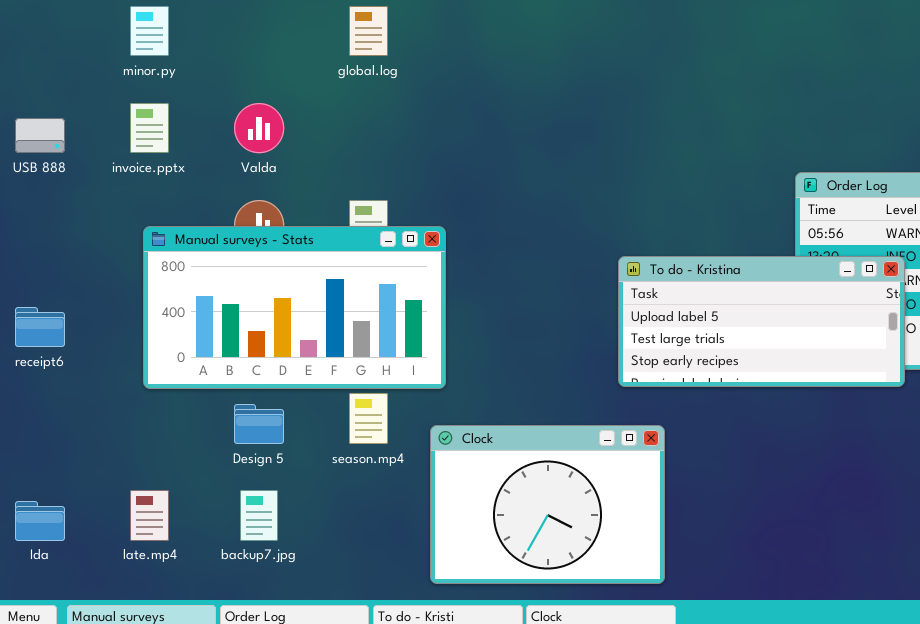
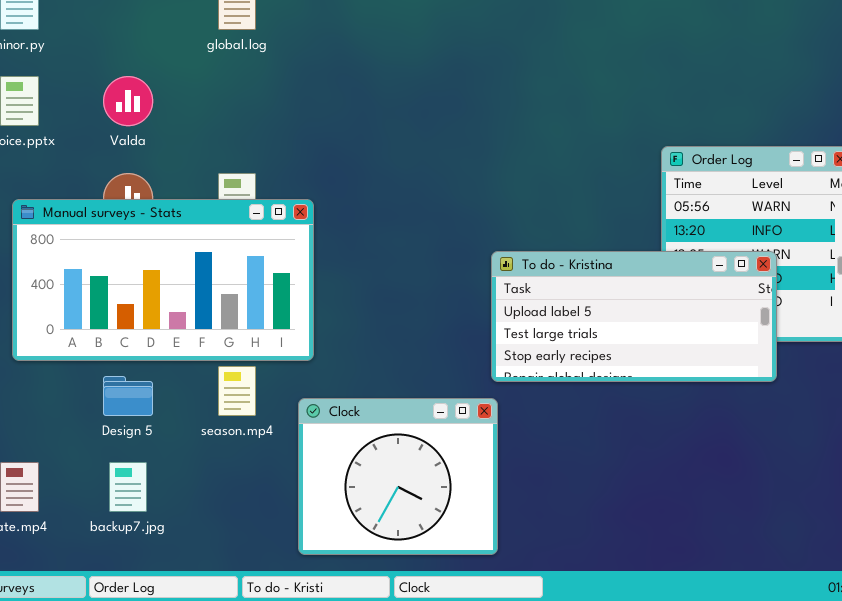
To do - Kristina: [618,256,905,387] -> [491,251,777,382], moved
Clock: [430,425,665,584] -> [298,398,498,555], resized

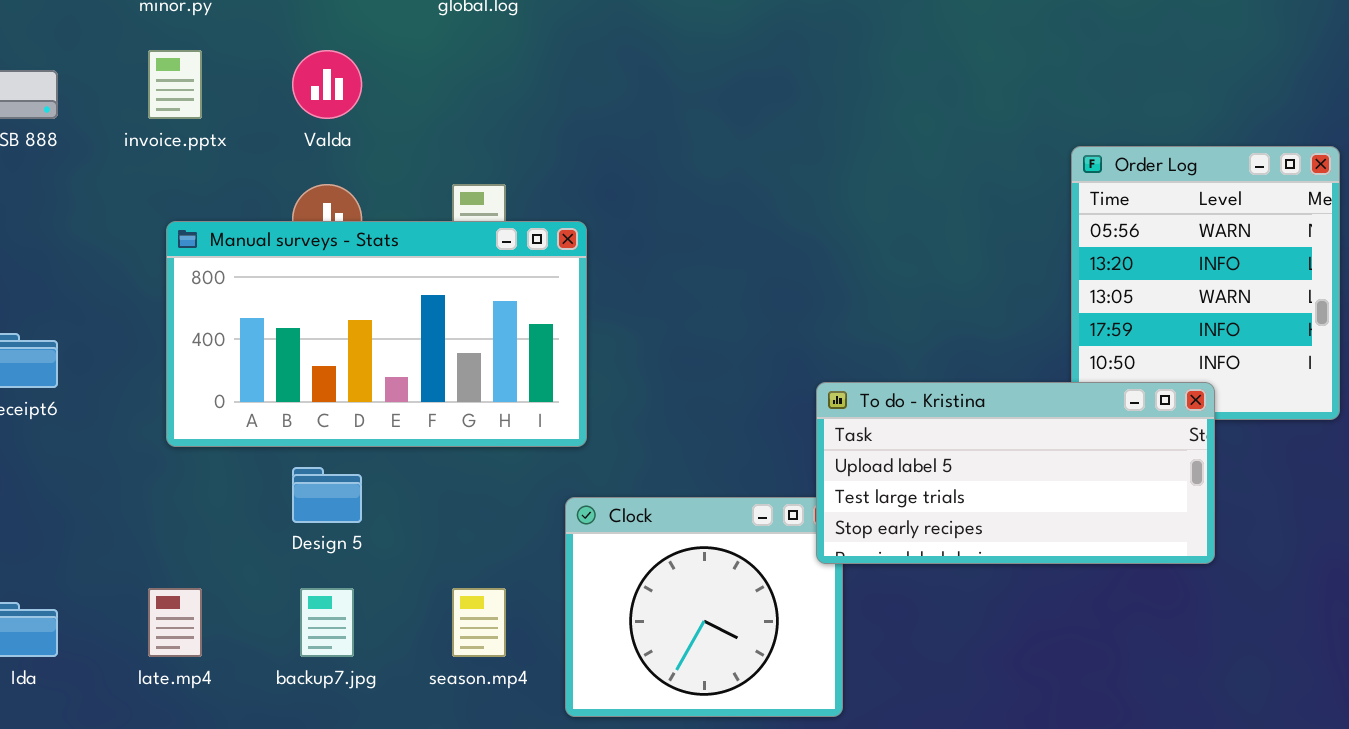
To do - Kristina: [491,251,777,382] -> [816,382,1215,564], moved
season.mp4: [218,366,256,416] -> [452,588,506,657], moved

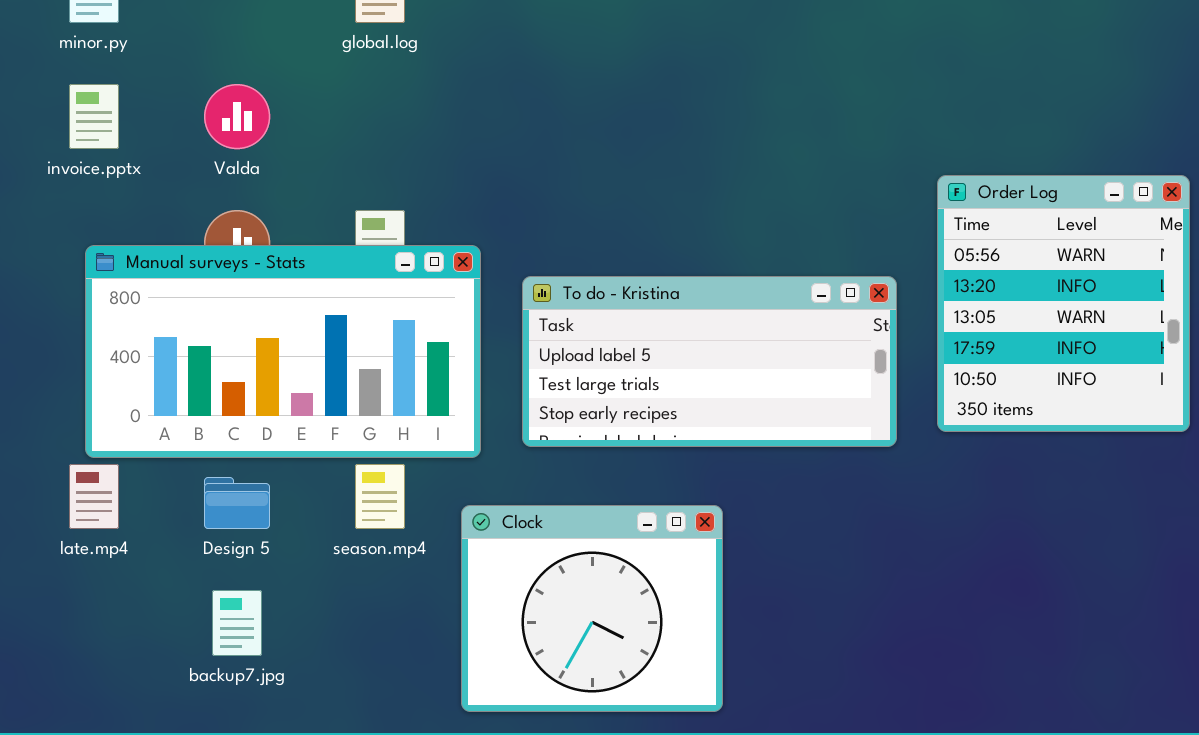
To do - Kristina: [816,382,1215,564] -> [522,276,897,447], moved
late.mp4: [148,588,202,657] -> [69,464,119,529], moved
season.mp4: [452,588,506,657] -> [355,464,405,529], moved

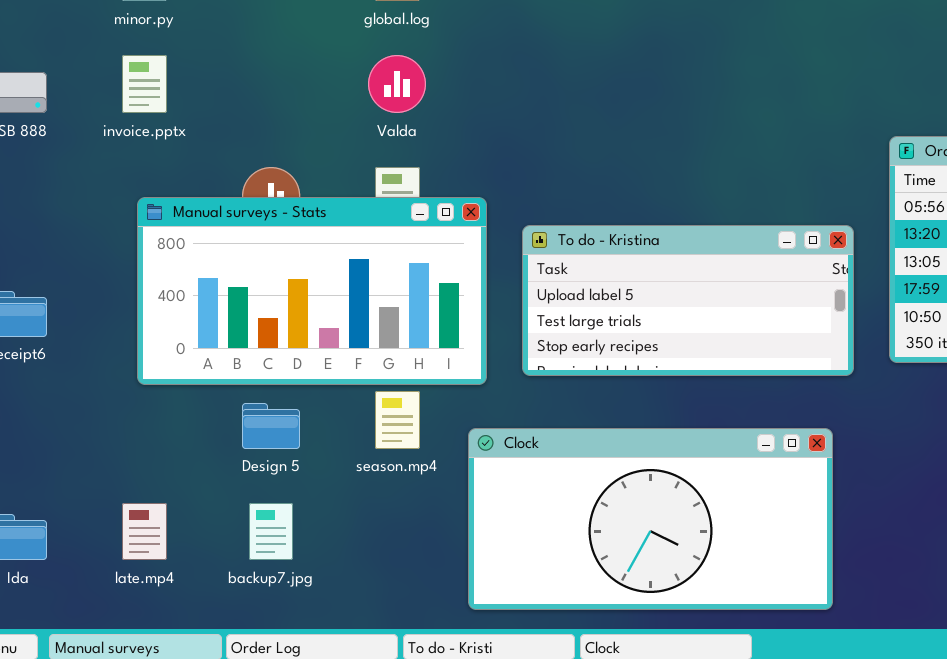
Valda: [204,84,270,149] -> [368,55,426,113], moved
late.mp4: [69,464,119,529] -> [122,503,167,560], moved
Clock: [461,505,723,712] -> [468,428,833,610], resized

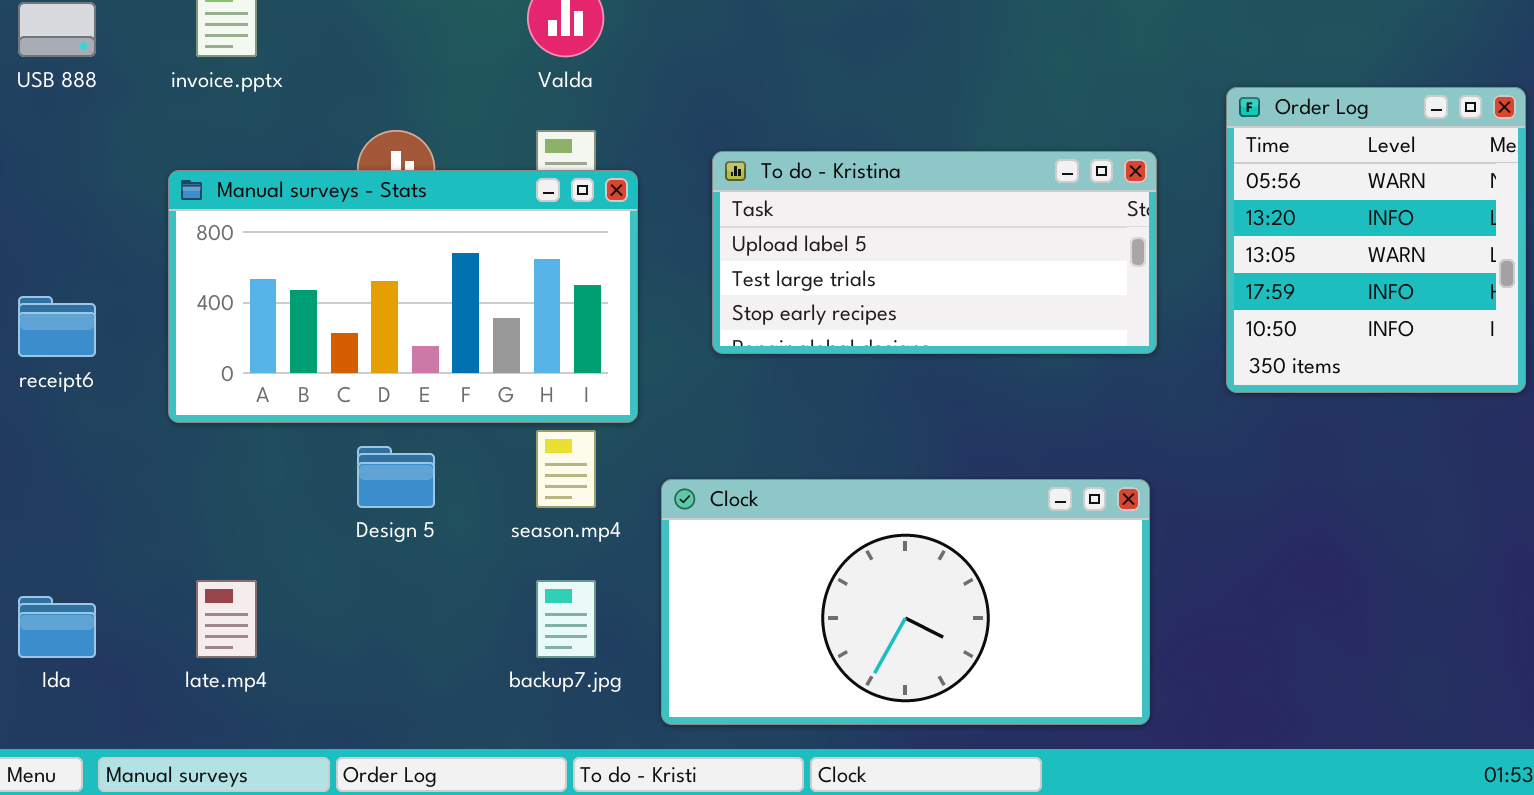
Manual surveys - Stats: [137,197,487,385] -> [168,170,638,423], moved
To do - Kristina: [522,225,854,376] -> [712,151,1157,354], moved
backup7.jpg: [249,503,293,560] -> [536,580,596,658], moved

